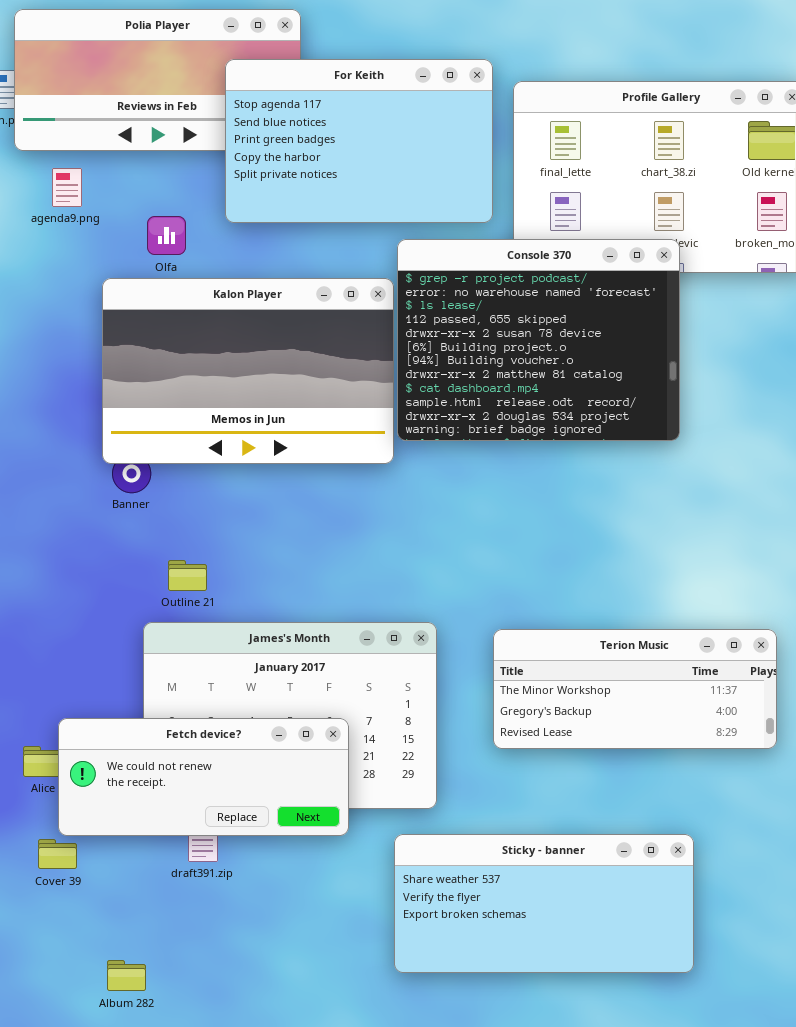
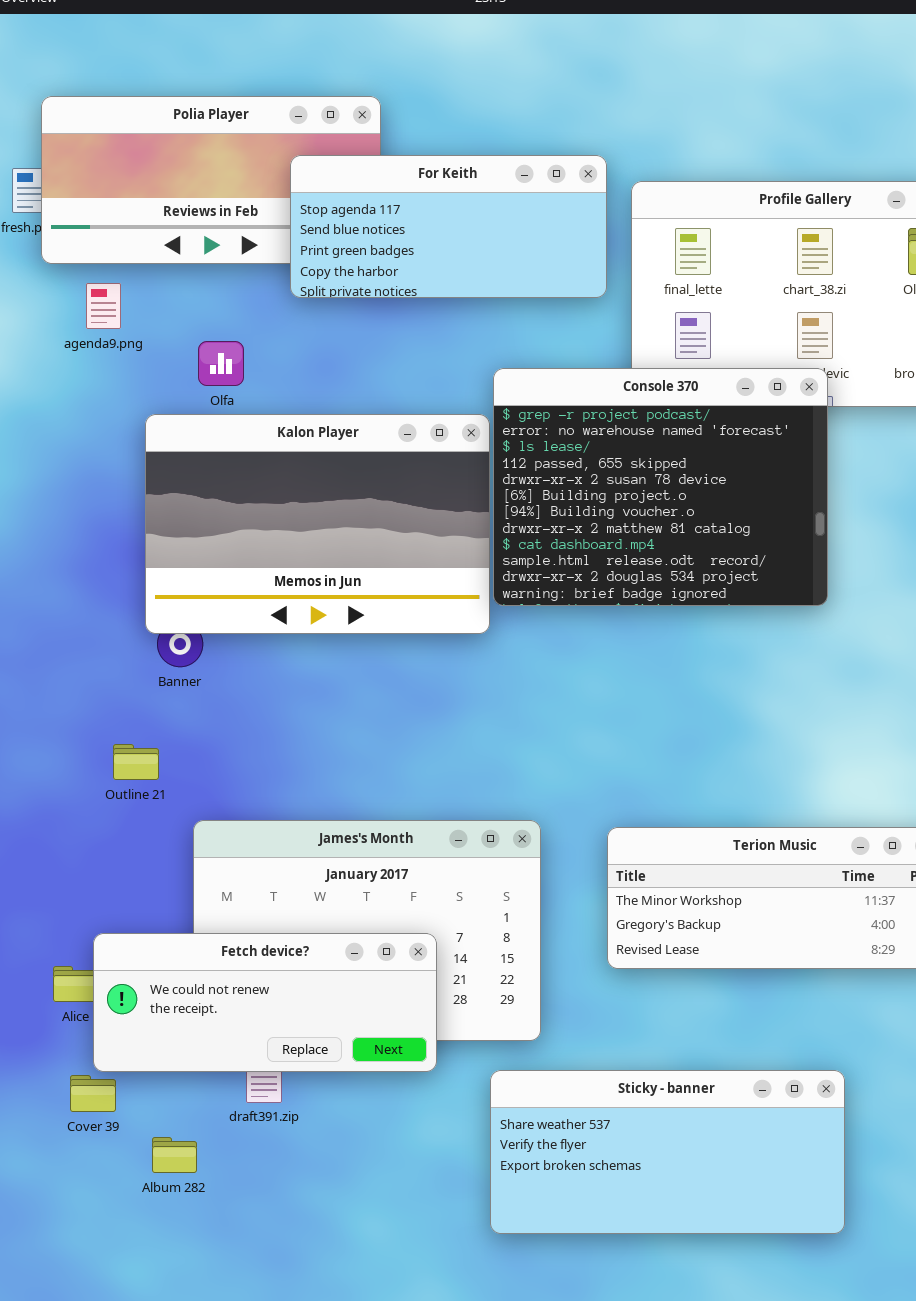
For Keith: [225,59,493,223] -> [290,155,607,298], resized
Outline 21: [168,560,207,591] -> [113,744,159,780], moved
Album 282: [107,960,146,991] -> [152,1137,197,1173], moved

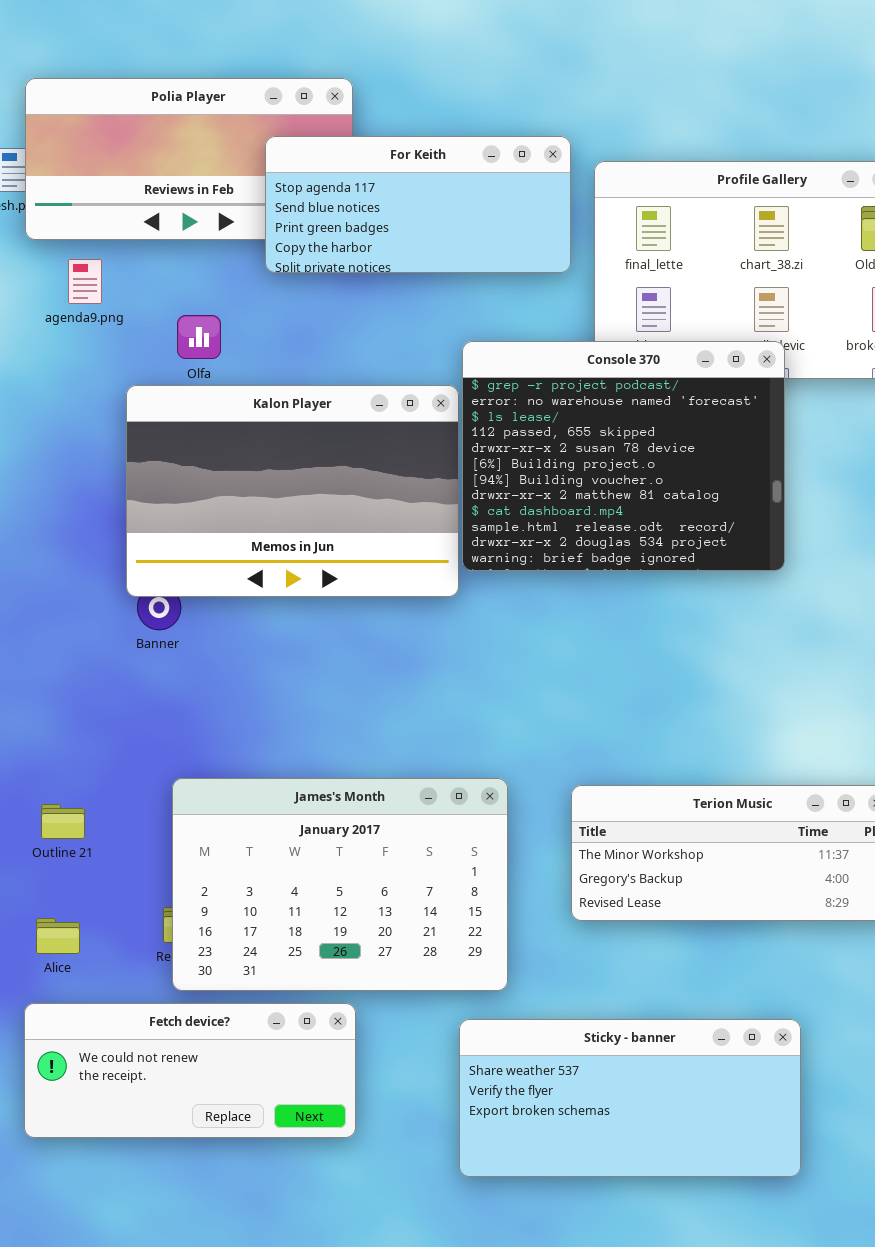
Outline 21: [113,744,159,780] -> [41,804,85,839], moved
Fetch device?: [93,933,437,1072] -> [24,1003,356,1138], moved

